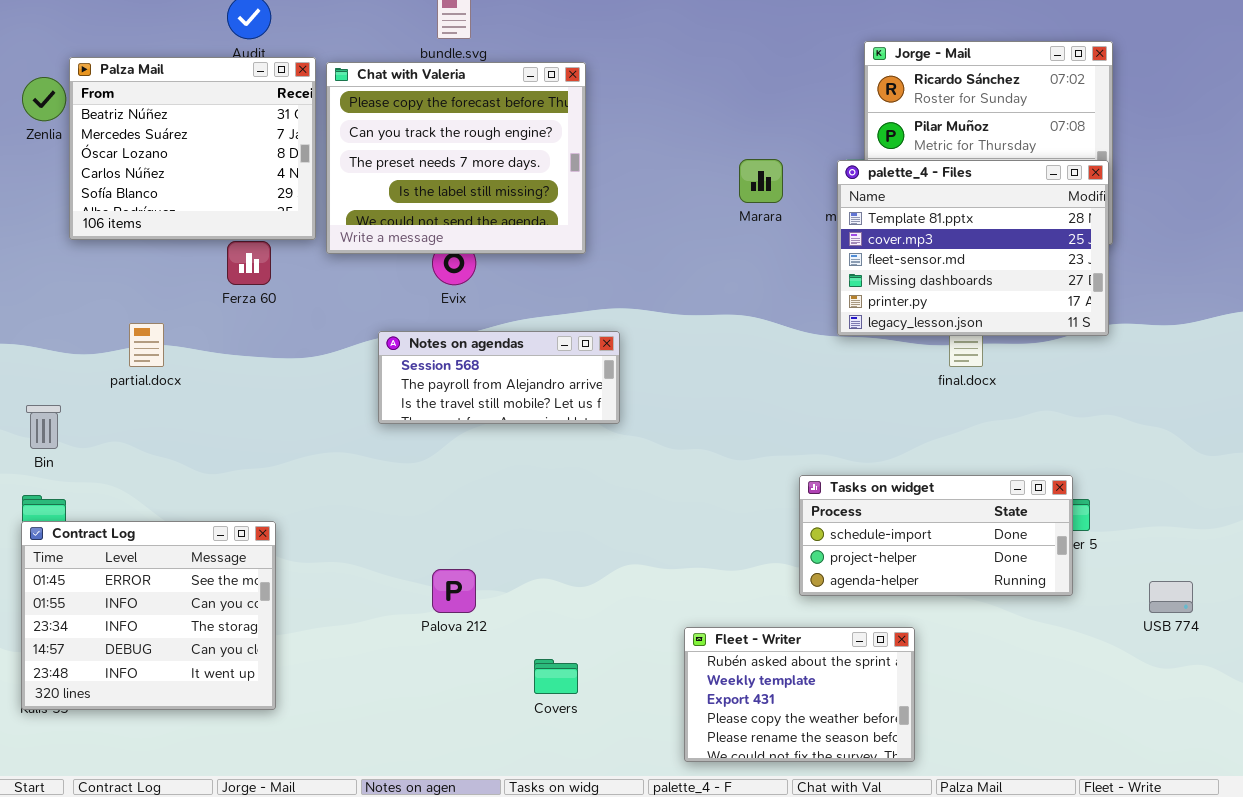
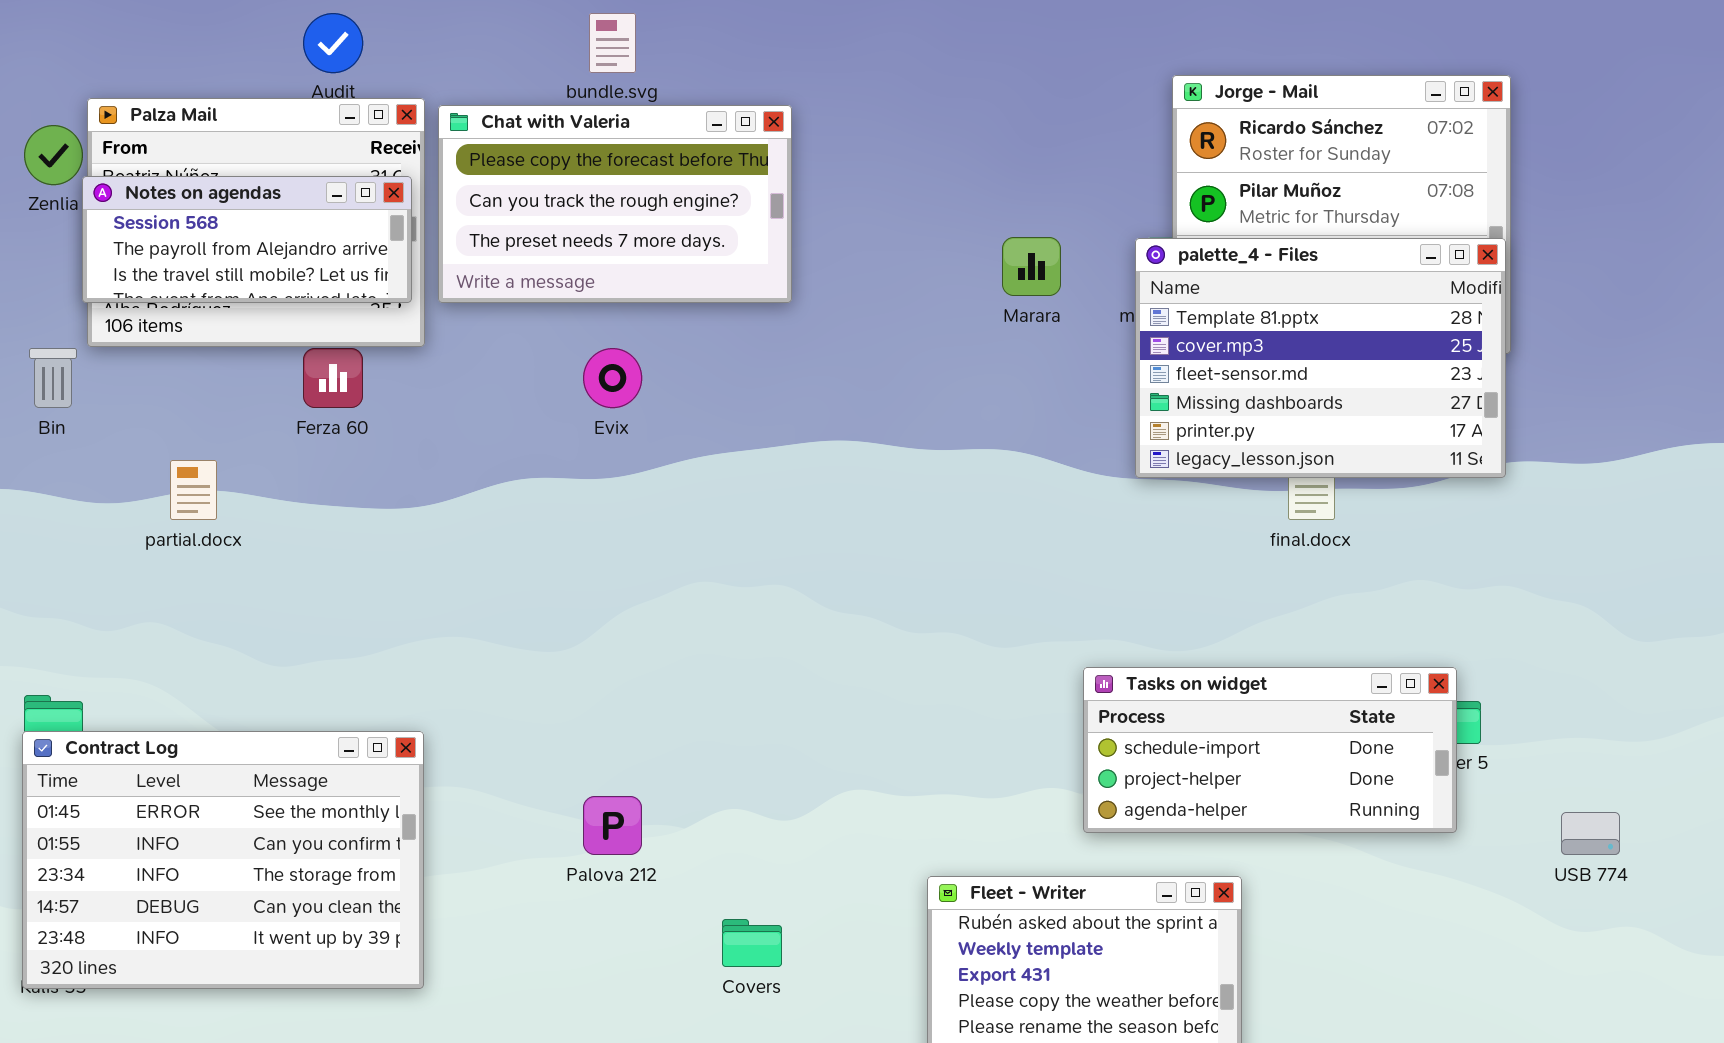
Chat with Valeria: [326,62,586,254] -> [438,105,792,303], resized
Notes on agendas: [378,331,620,424] -> [82,176,412,303], moved
Bin: [26,405,61,449] -> [29,348,77,408], moved
Contract Log: [21,521,276,710] -> [22,731,424,989], resized

